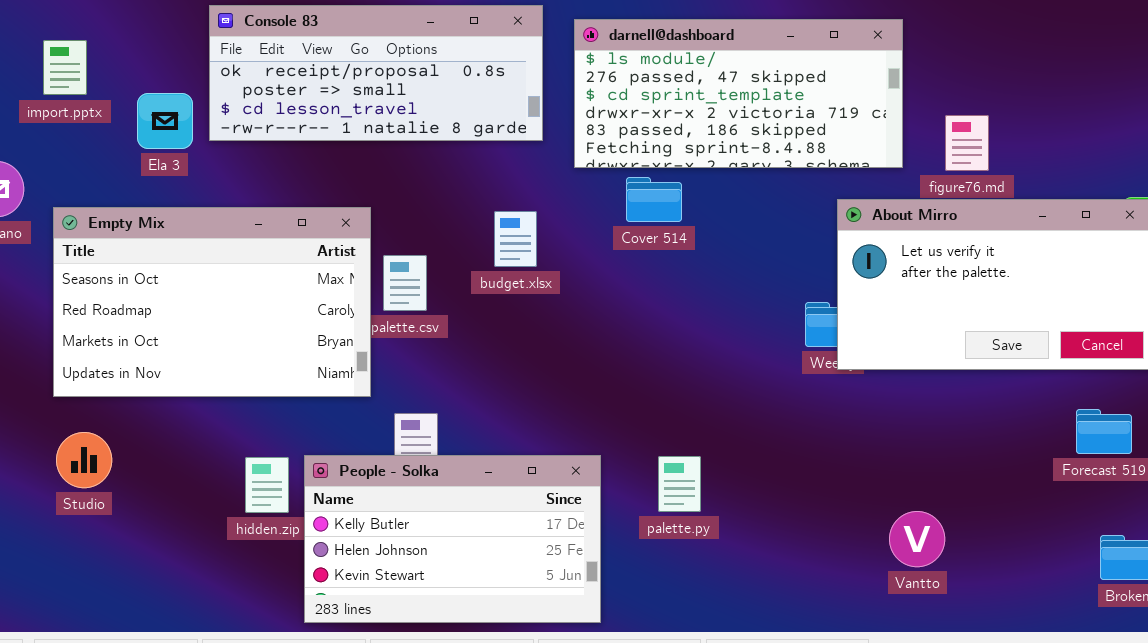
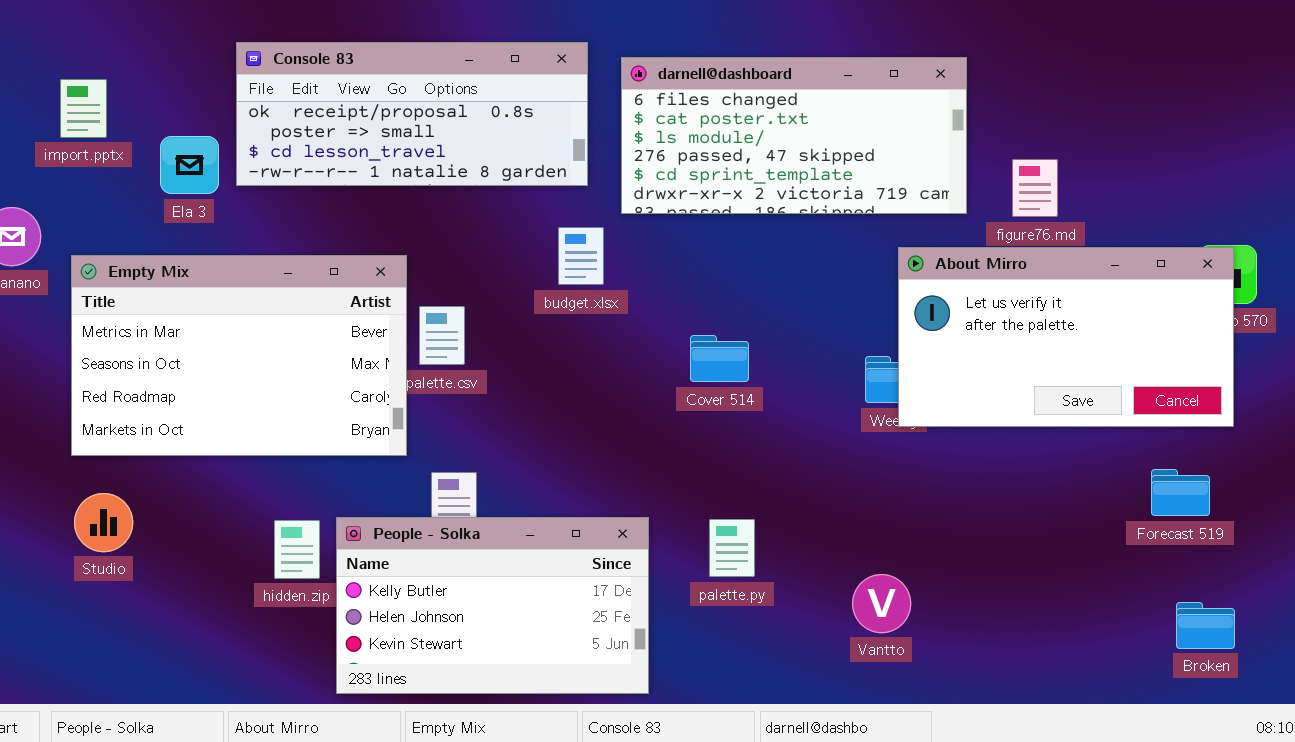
darnell@dashboard: [574,19,903,168] -> [621,57,967,214], scrolled up 2 rows
Cover 514: [626,177,682,222] -> [690,335,749,382], moved
Empty Mix: [53,207,371,397] -> [71,255,407,456], scrolled up 1 row
budget.xlsx: [494,211,537,267] -> [558,227,604,285], moved
Vantto: [889,511,945,567] -> [852,574,911,633], moved

